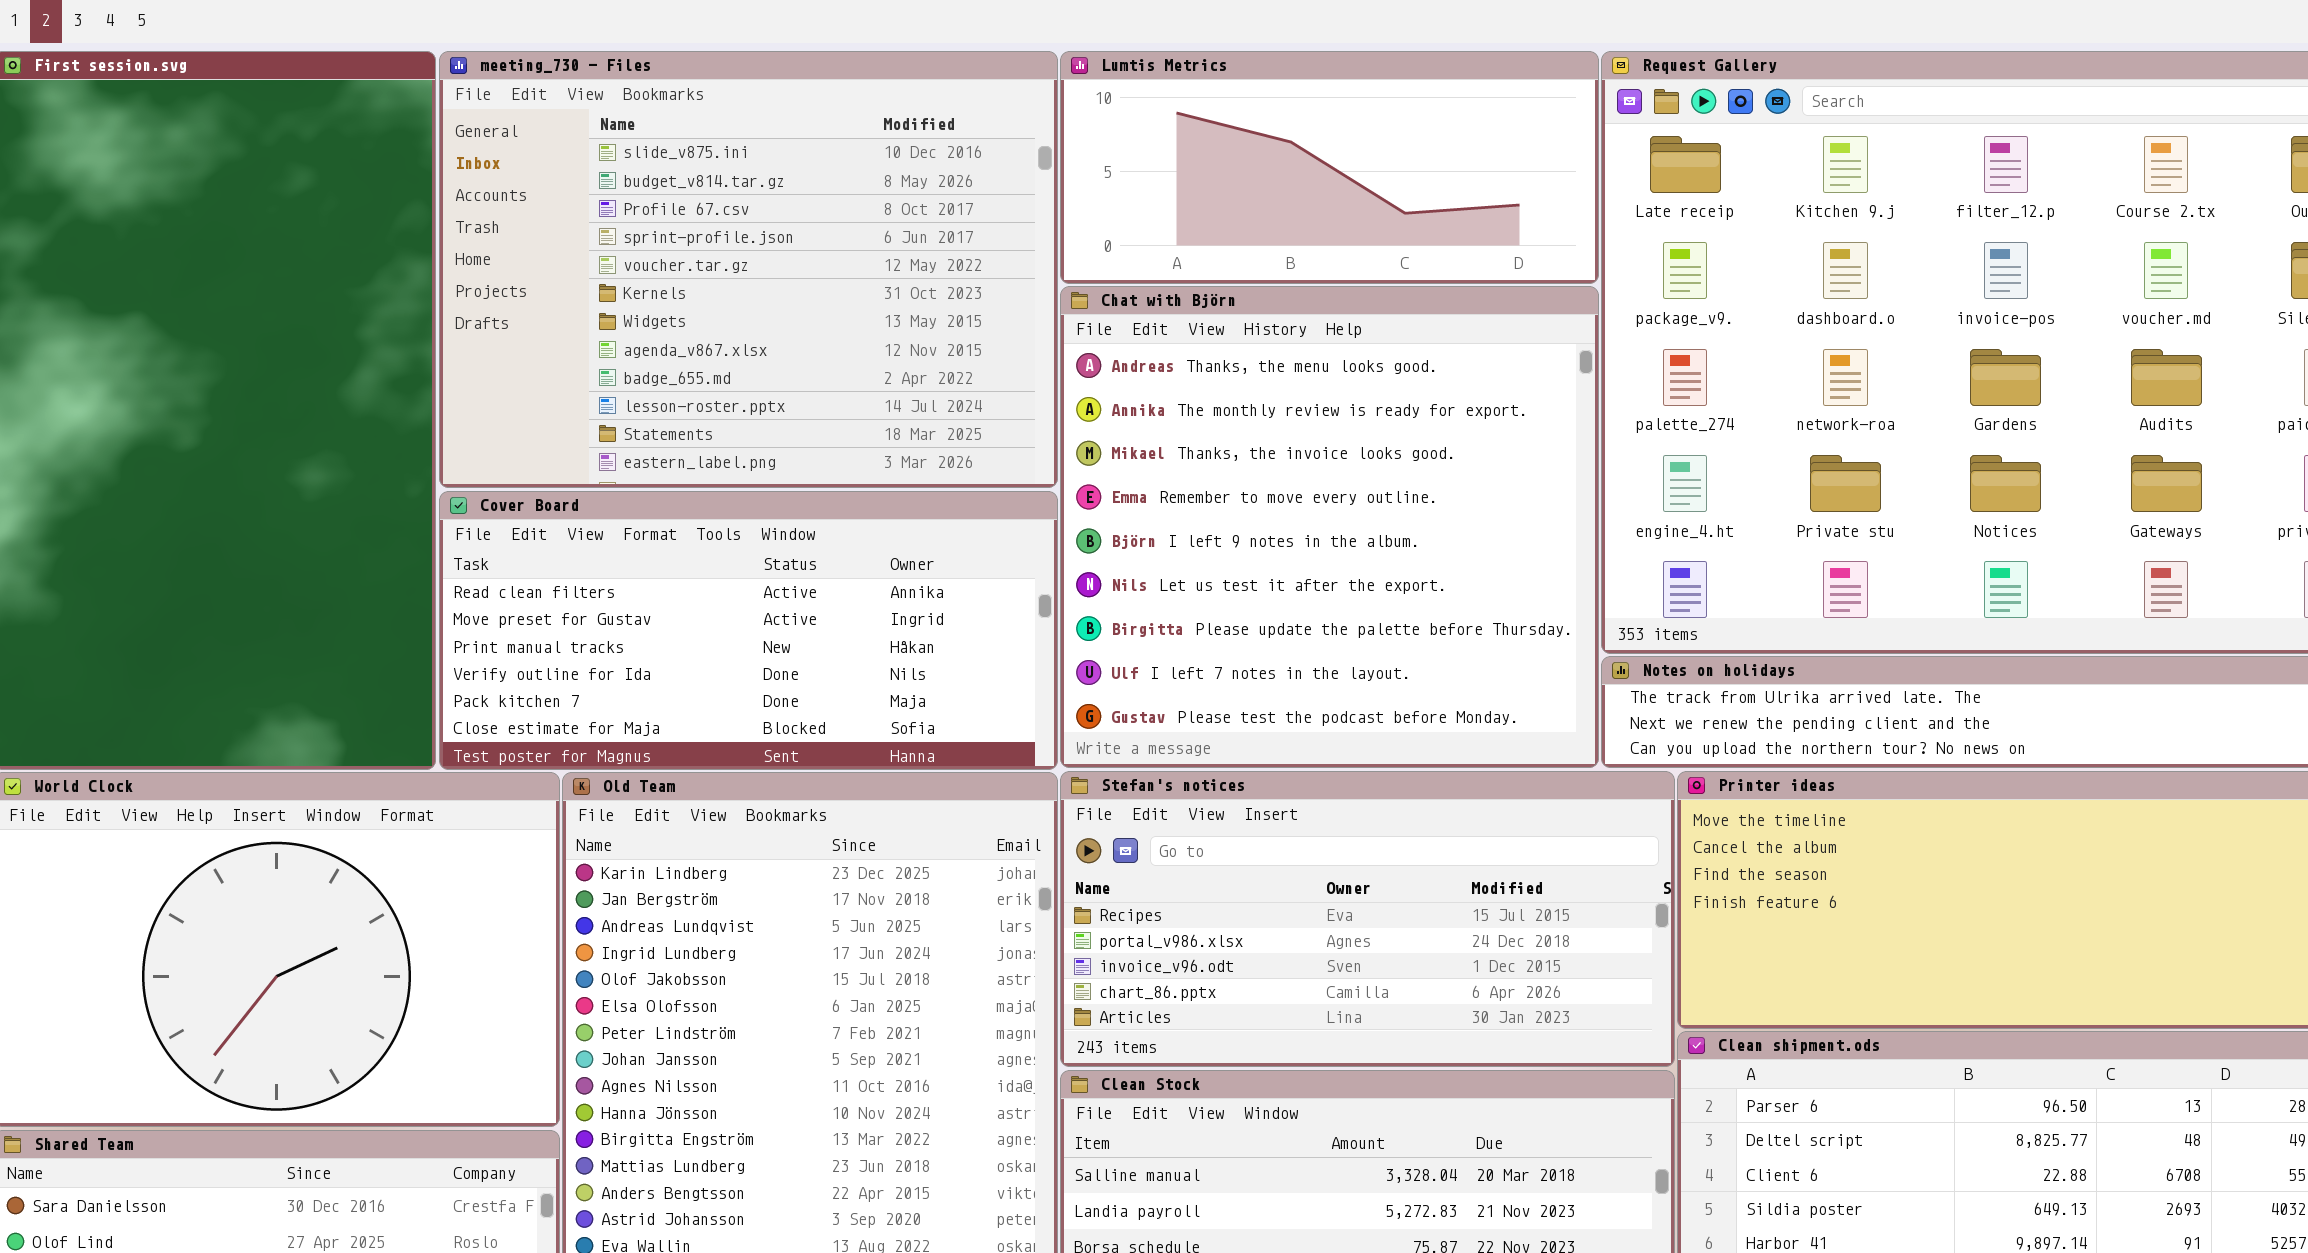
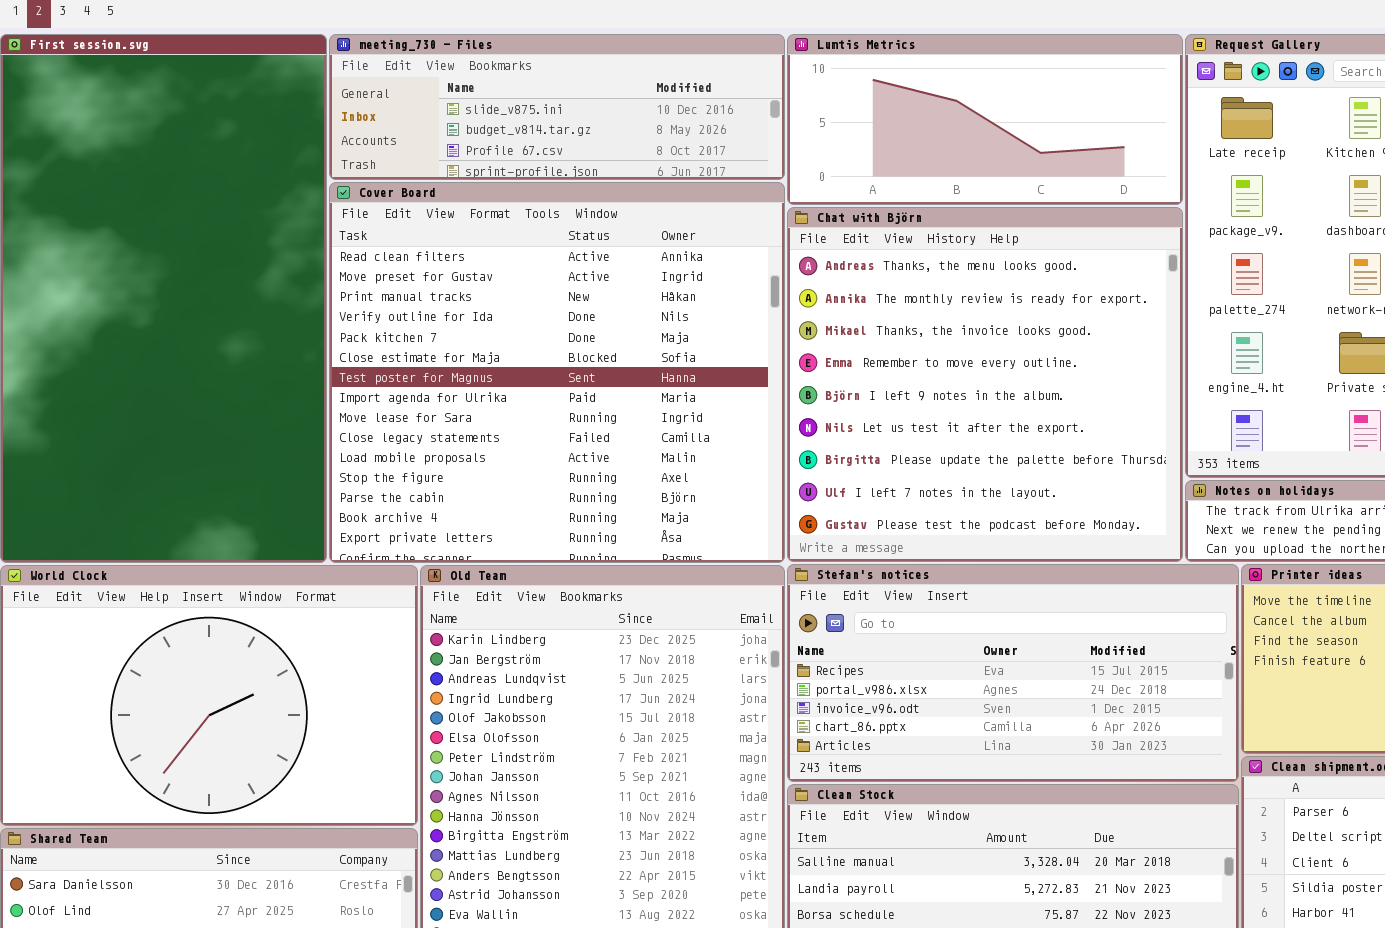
meeting_730 - Files: [439,51,1058,488] -> [329,34,785,180], resized
Cover Board: [439,491,1058,770] -> [329,182,785,563], resized

